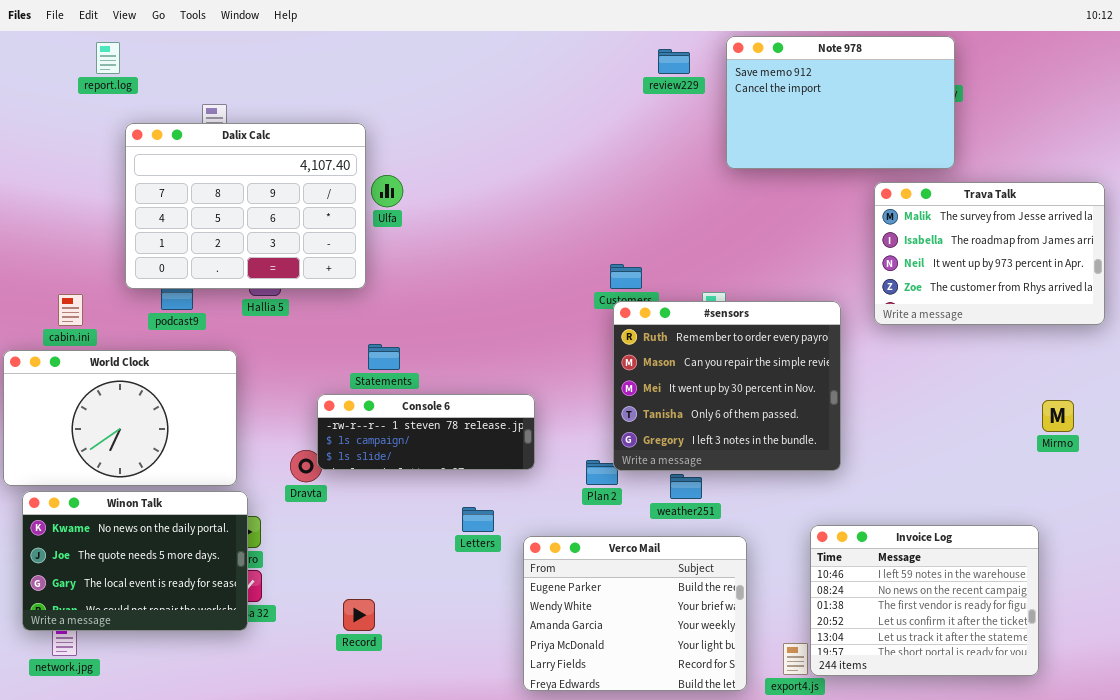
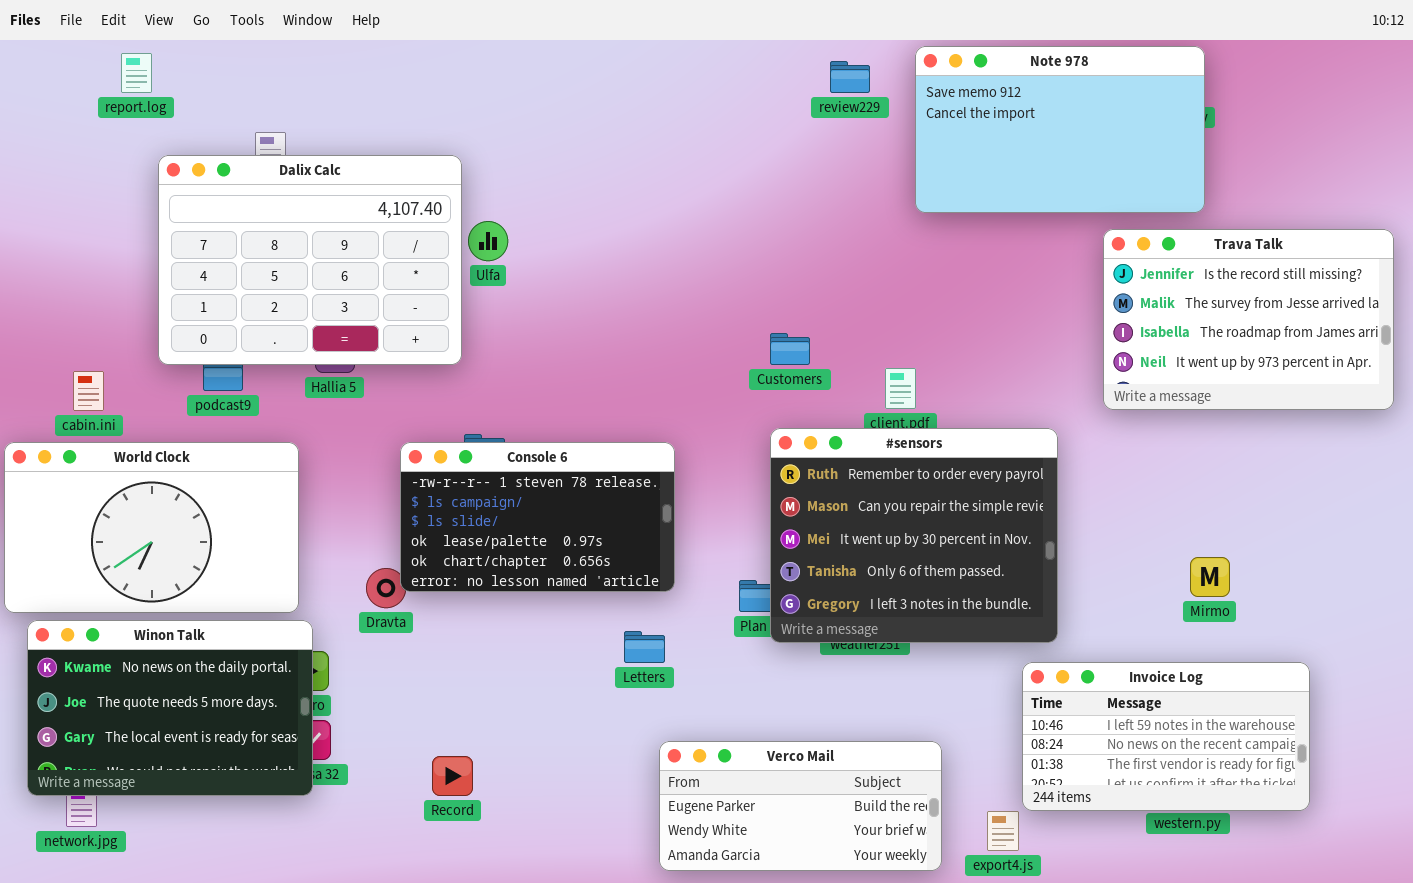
Trava Talk: [874,182,1105,325] -> [1103,229,1394,410], scrolled up 1 row
#sensors: [613,301,841,471] -> [770,428,1058,643], moved
Console 6: [317,394,535,470] -> [400,442,675,592], resized
Mirmo: [1042,400,1074,432] -> [1190,557,1230,597], moved
Letters: [462,507,494,532] -> [624,631,665,663], moved
Invoice Log: [810,525,1039,676] -> [1022,662,1310,811], resized
Verco Mail: [523,536,747,691] -> [659,741,942,871], resized

